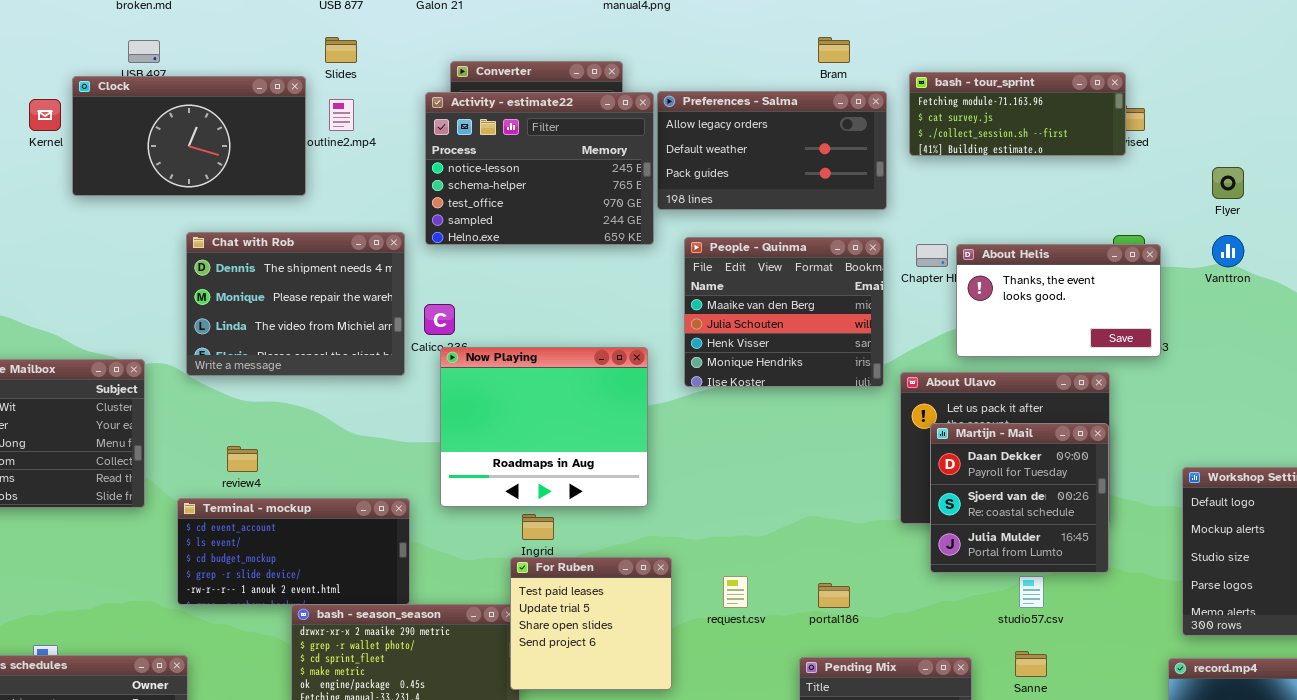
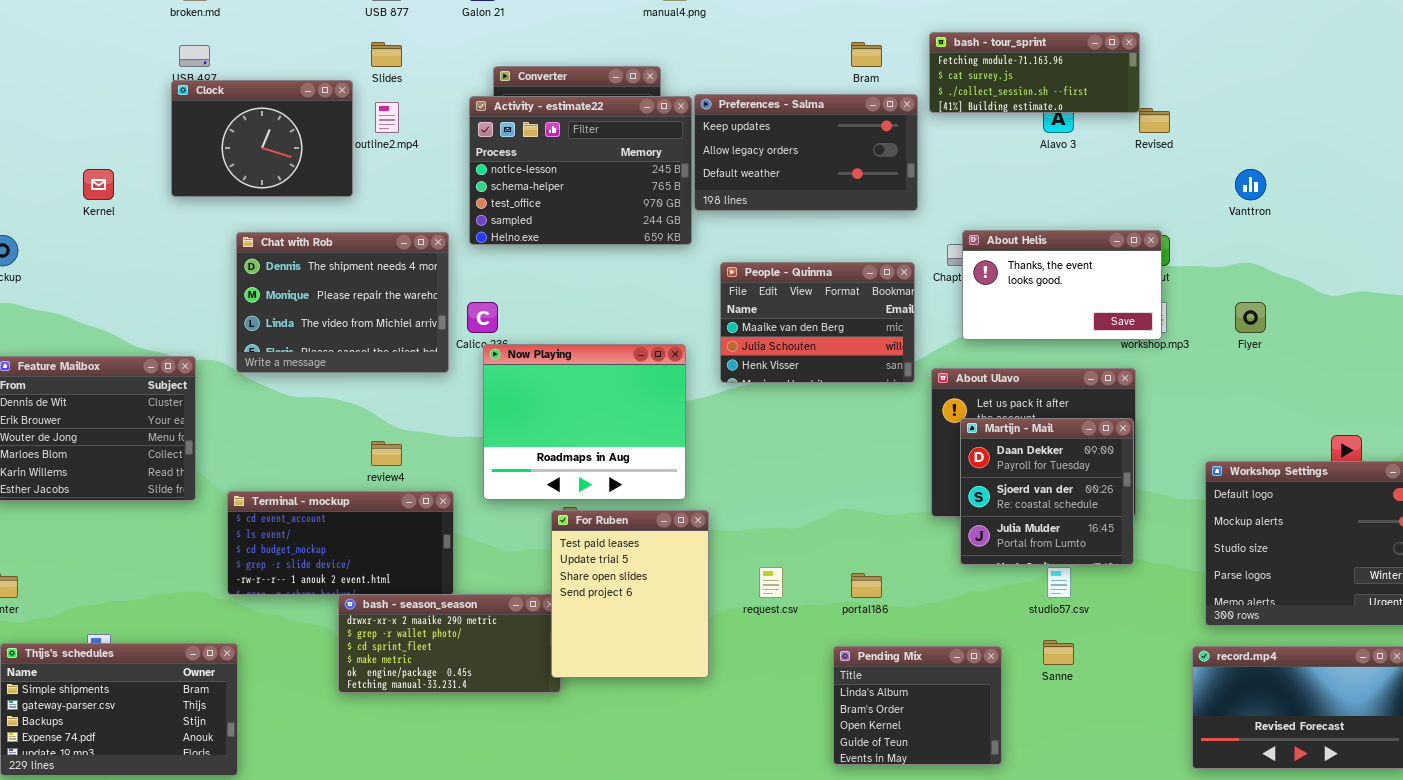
bash - tour_sprint: [909,72,1126,156] -> [929,32,1140,113], moved
Clock: [72,76,306,196] -> [171,80,353,197], resized
Preferences - Salma: [657,91,887,210] -> [694,94,918,211], scrolled up 1 row
Kernel: [29,99,61,131] -> [83,169,114,200], moved
Flyer: [1212,167,1244,199] -> [1235,302,1266,333], moved
Vanttron: [1212,235,1244,267] -> [1235,169,1266,200], moved
People - Quinma: [684,237,884,387] -> [720,262,915,383], resized
About Helis: [956,244,1161,357] -> [962,230,1162,340], moved
review4: [227,446,258,472] -> [371,441,402,466], moved
For Ruben: [510,557,672,690] -> [551,510,709,678], resized

